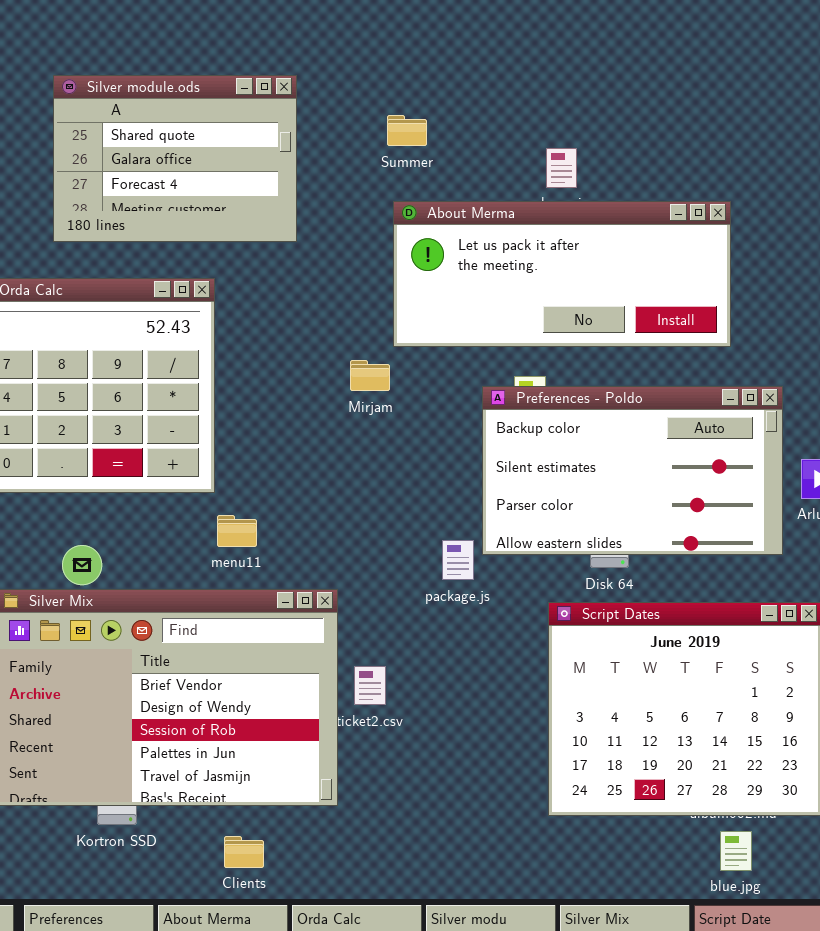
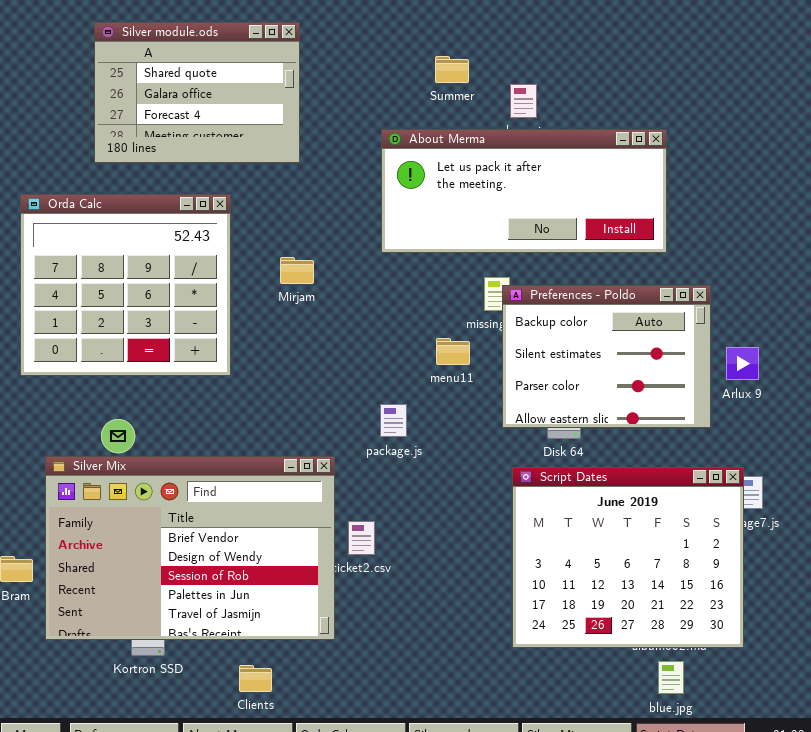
Summer: [387,115,427,146] -> [435,56,469,83], moved
Mirjam: [350,360,390,391] -> [280,257,314,284], moved
Preferences - Poldo: [482,386,783,555] -> [502,285,711,428], resized
menu11: [217,515,257,547] -> [436,338,470,365], moved
package.js: [442,540,474,580] -> [380,404,407,437], moved

